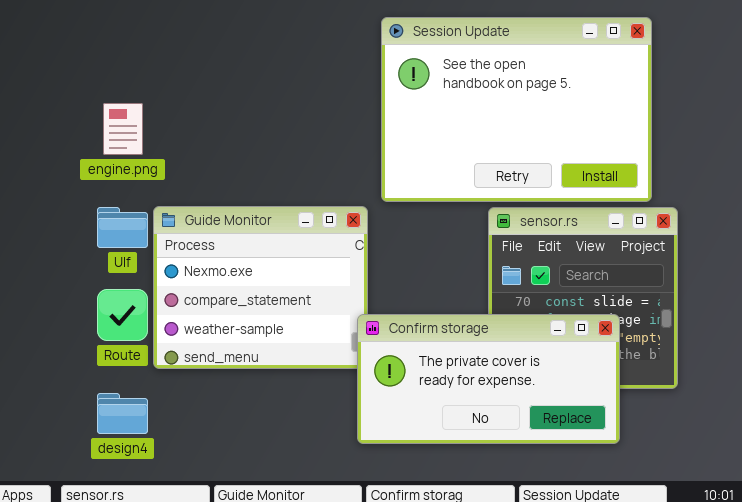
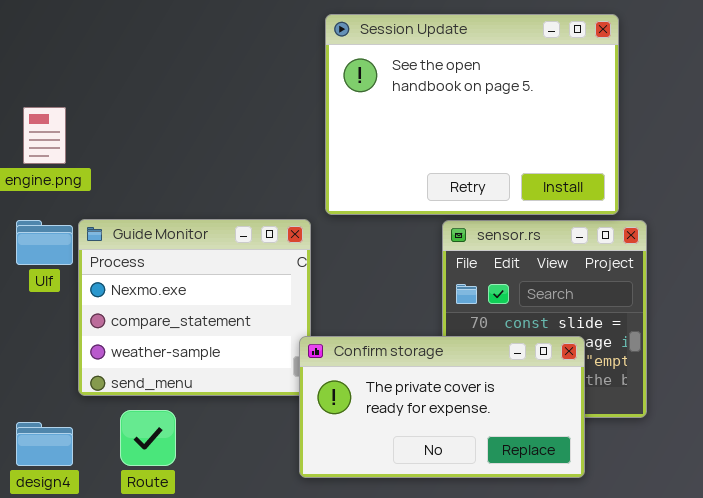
Route: [97,289,148,341] -> [120,410,176,466], moved

